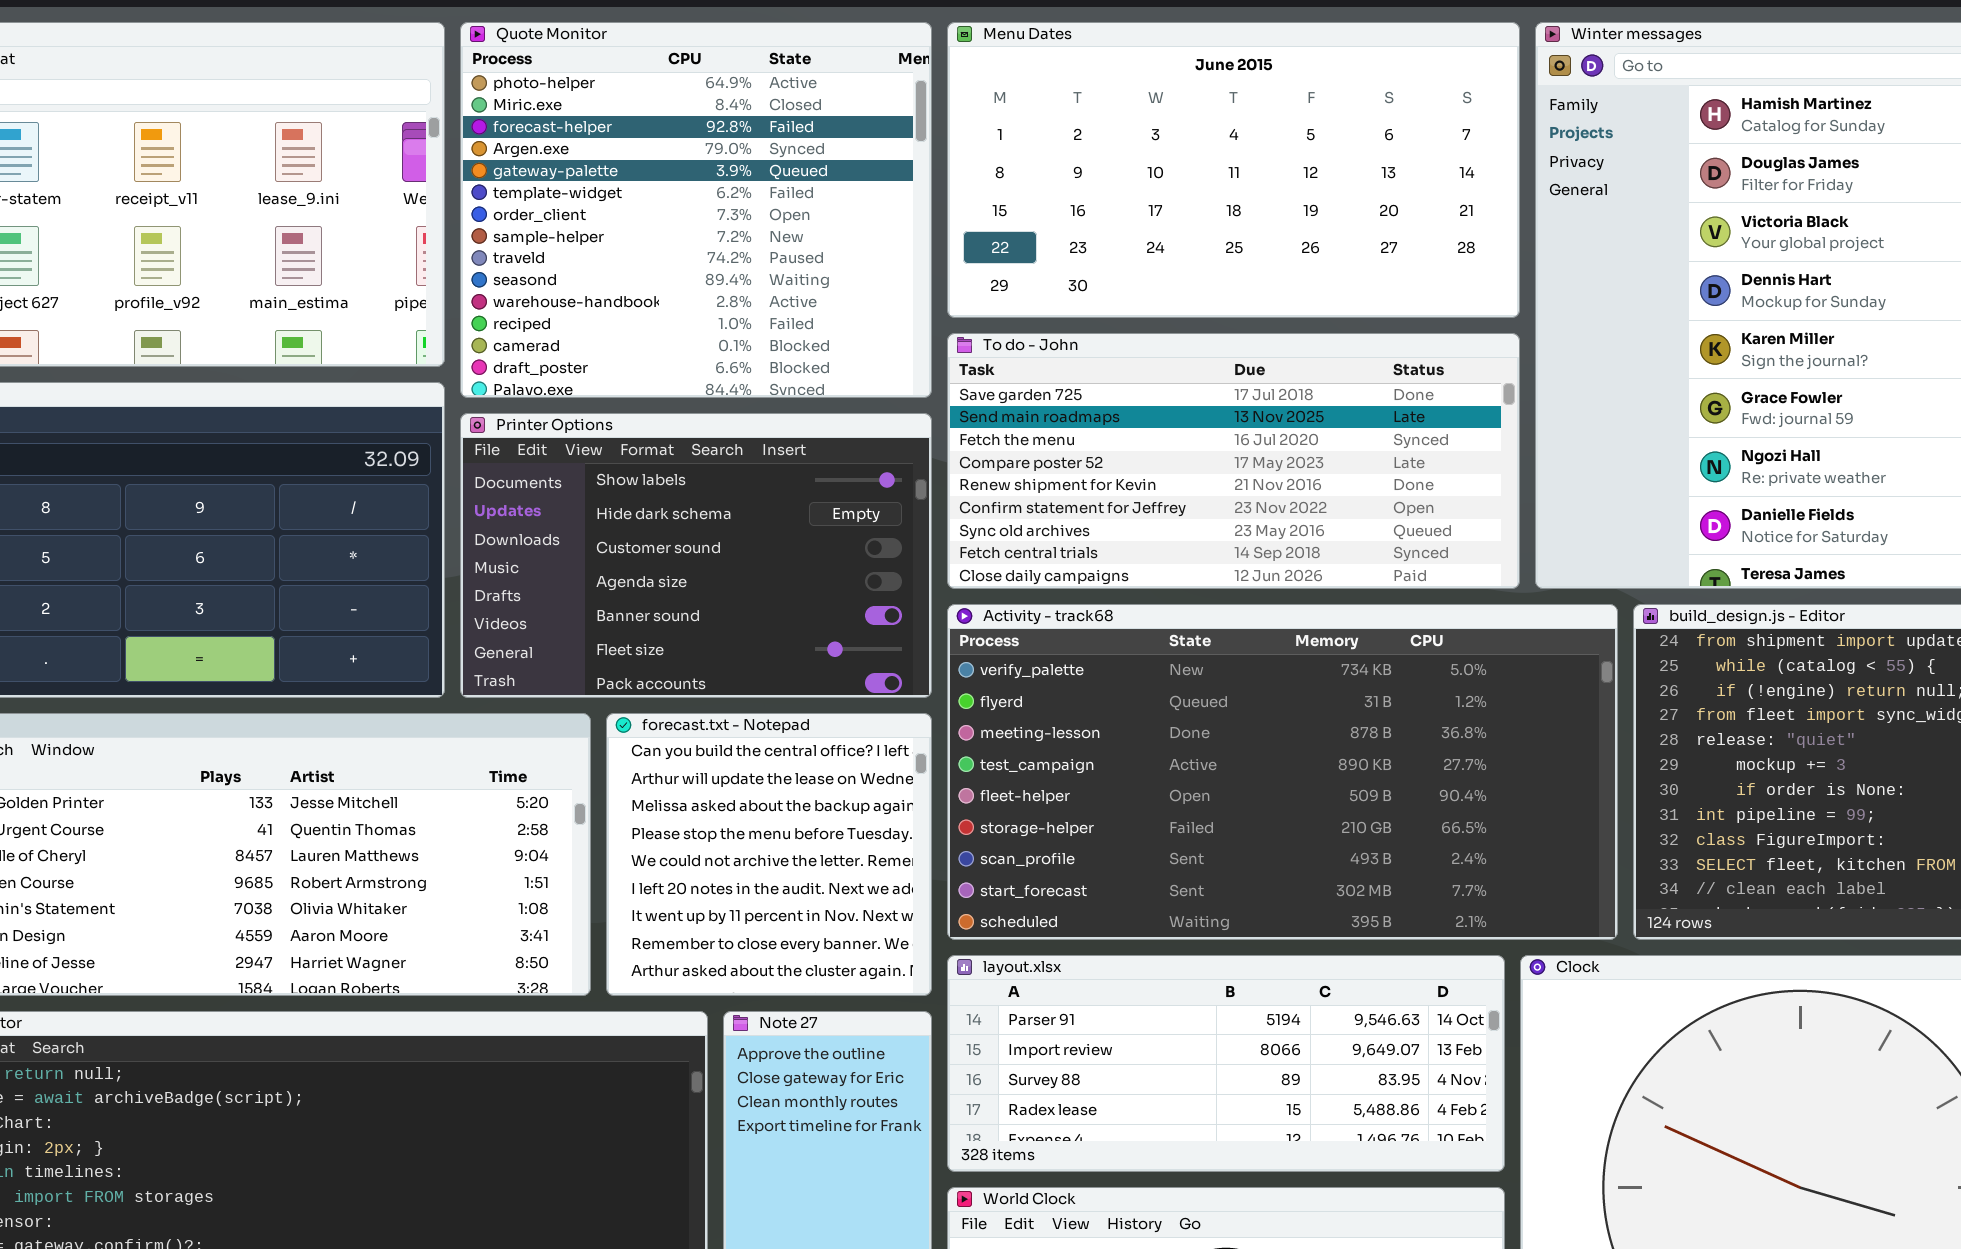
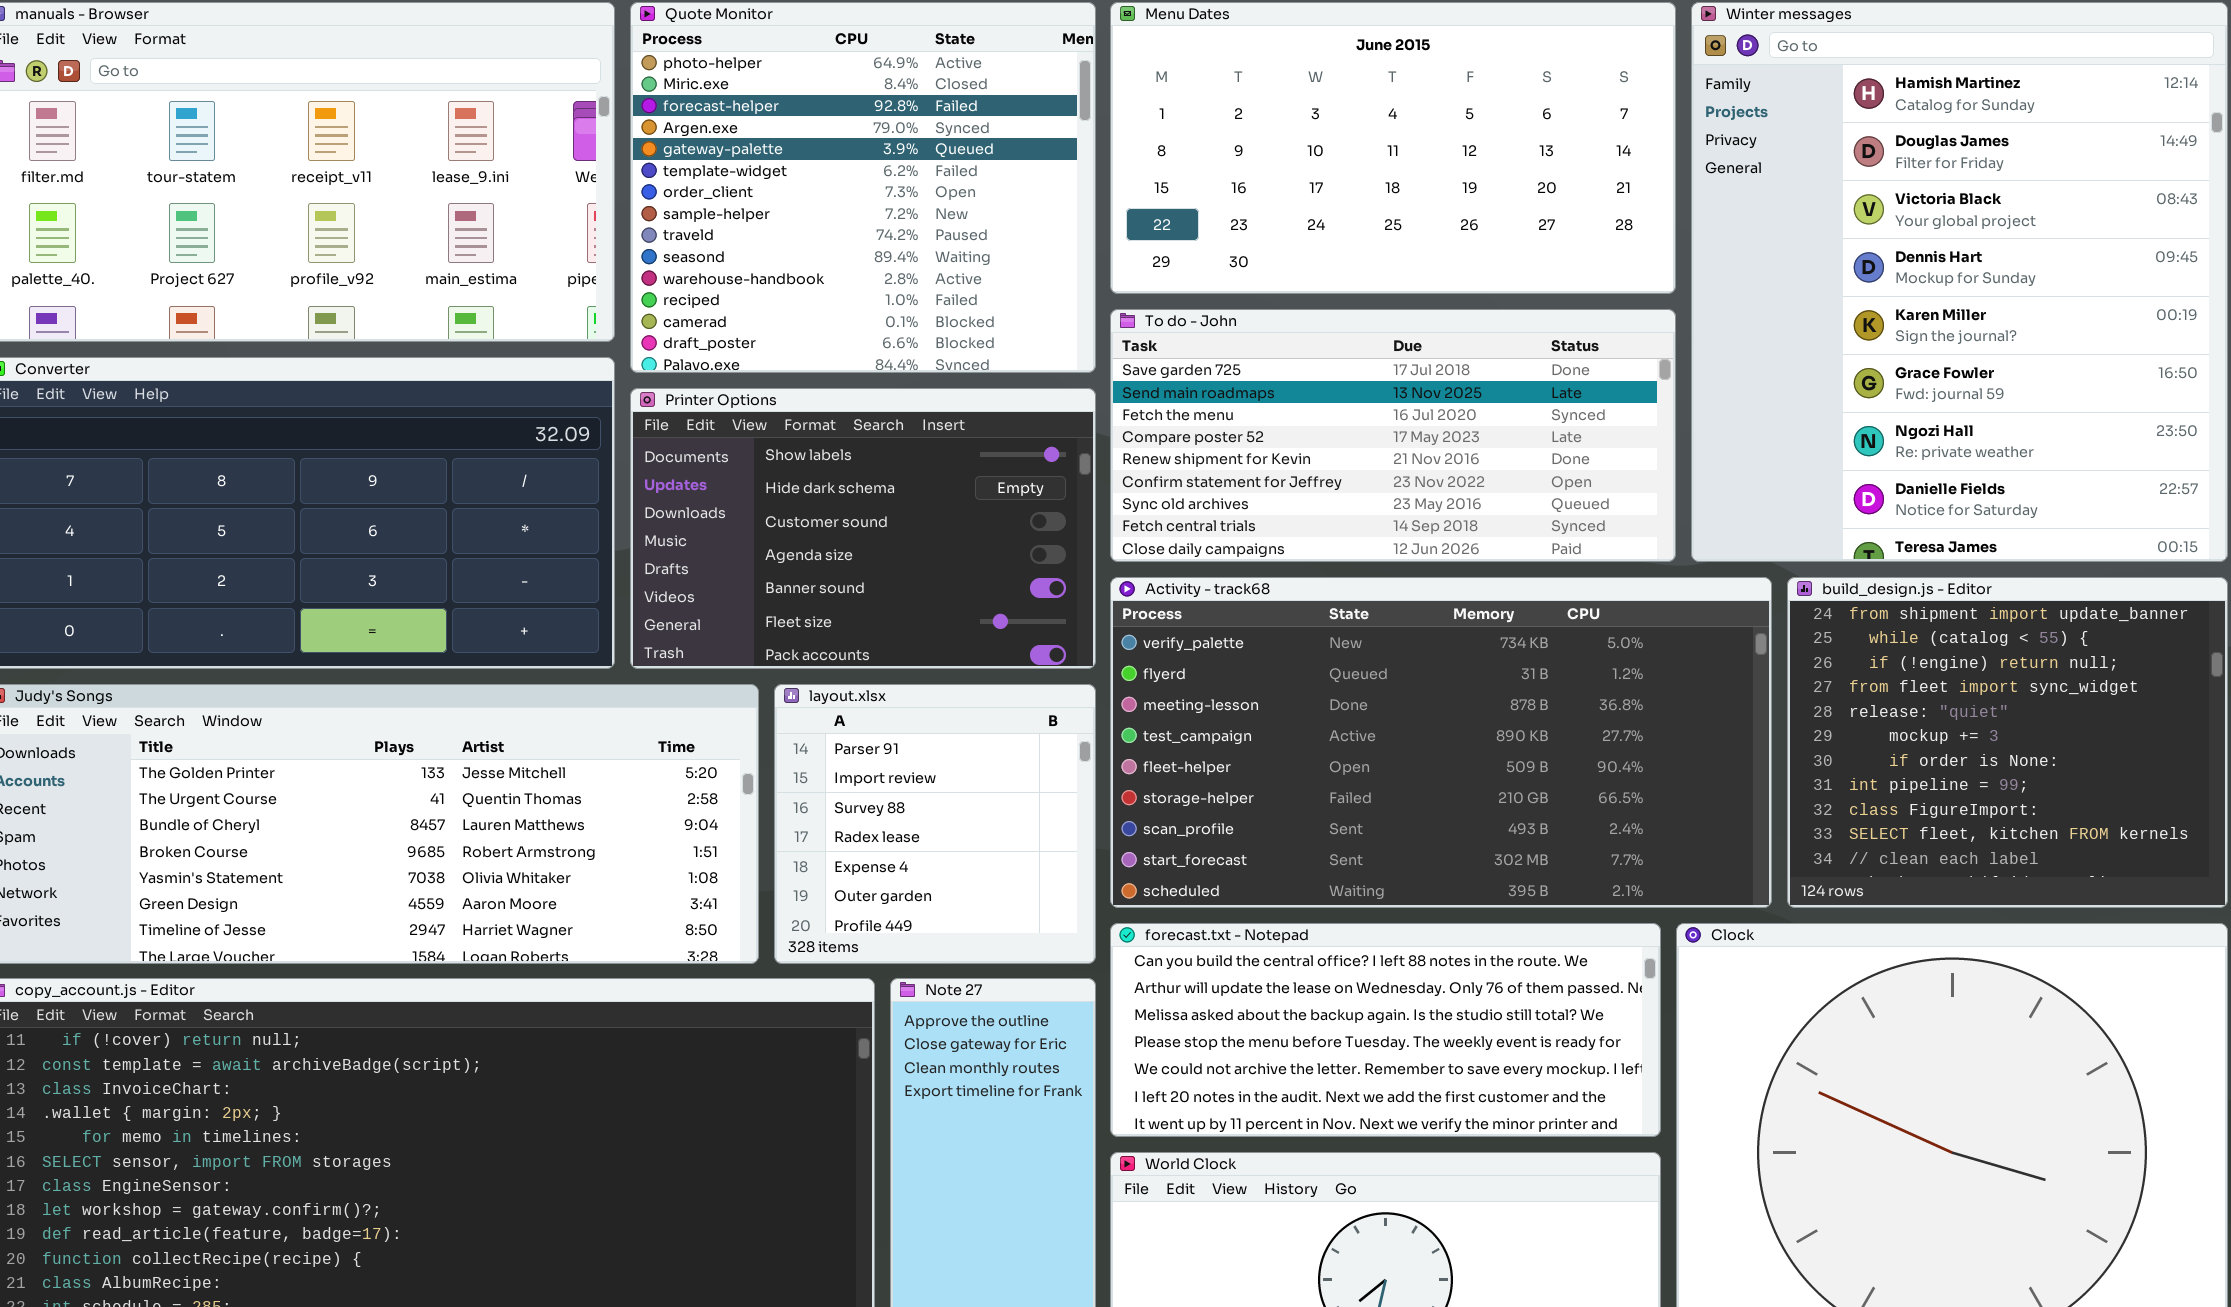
forecast.txt - Notepad: [606,713,932,996] -> [1110,923,1661,1137], moved, resized
layout.xlsx: [947,955,1505,1172] -> [774,684,1096,964], moved, resized

